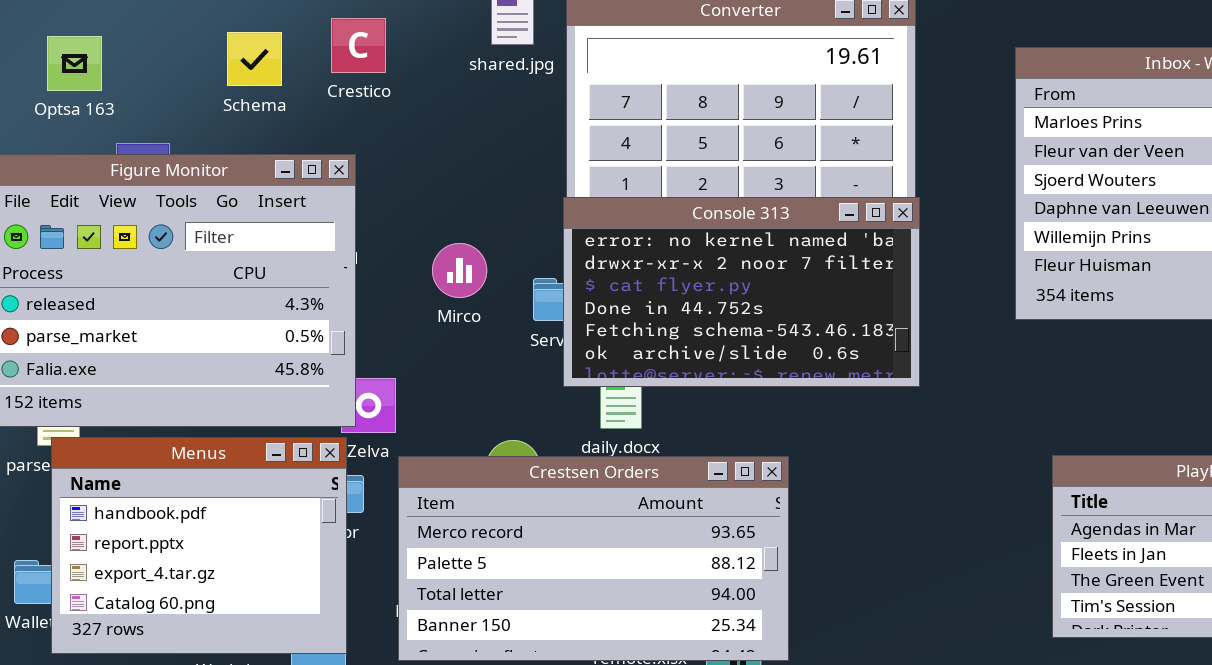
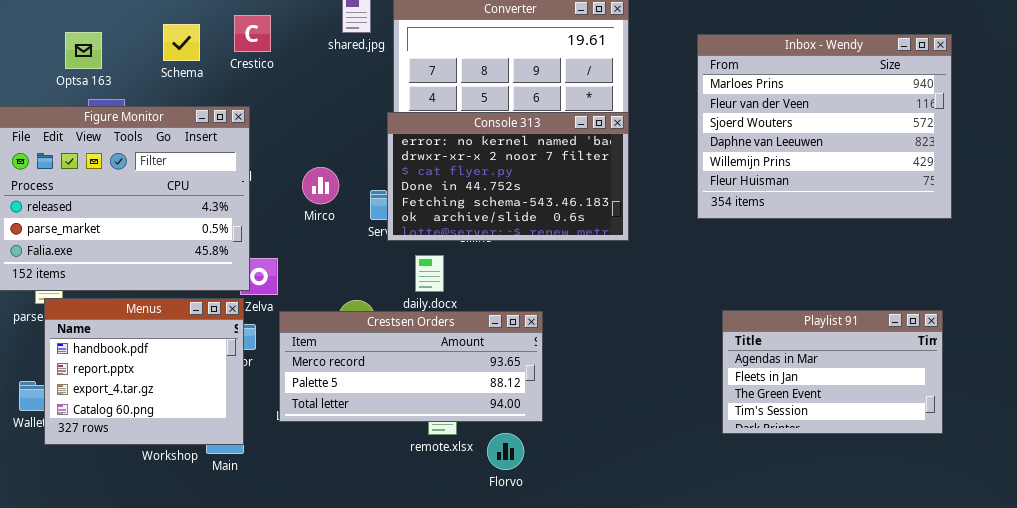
Optsa 163: [47,36,102,91] -> [65,32,102,69], moved
Console 313: [563,197,920,387] -> [387,112,629,241], moved
Crestsen Orders: [398,456,789,661] -> [279,311,543,422], resized

